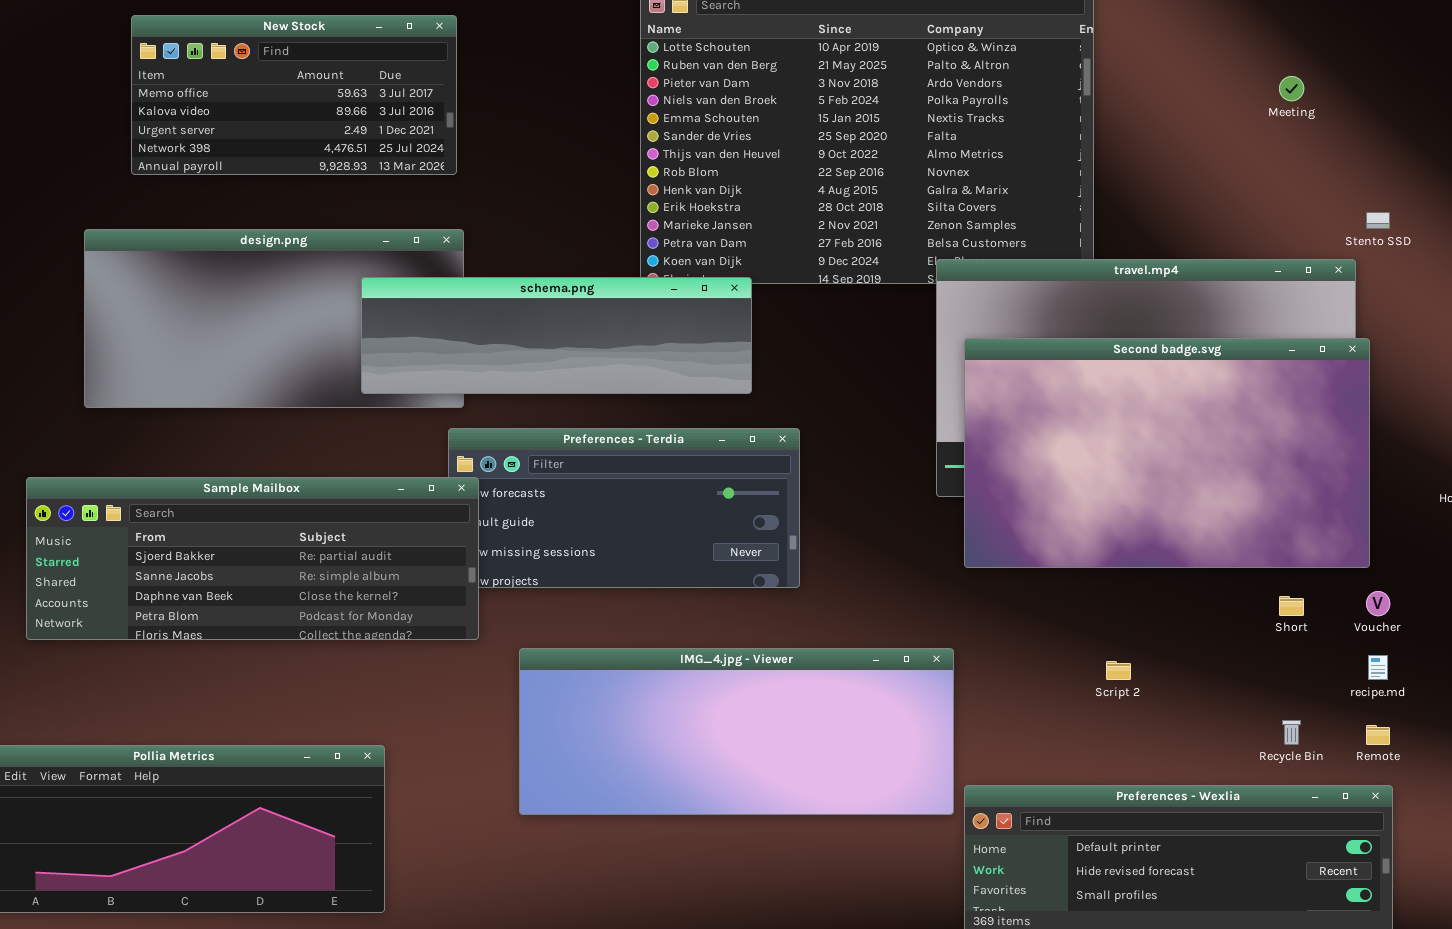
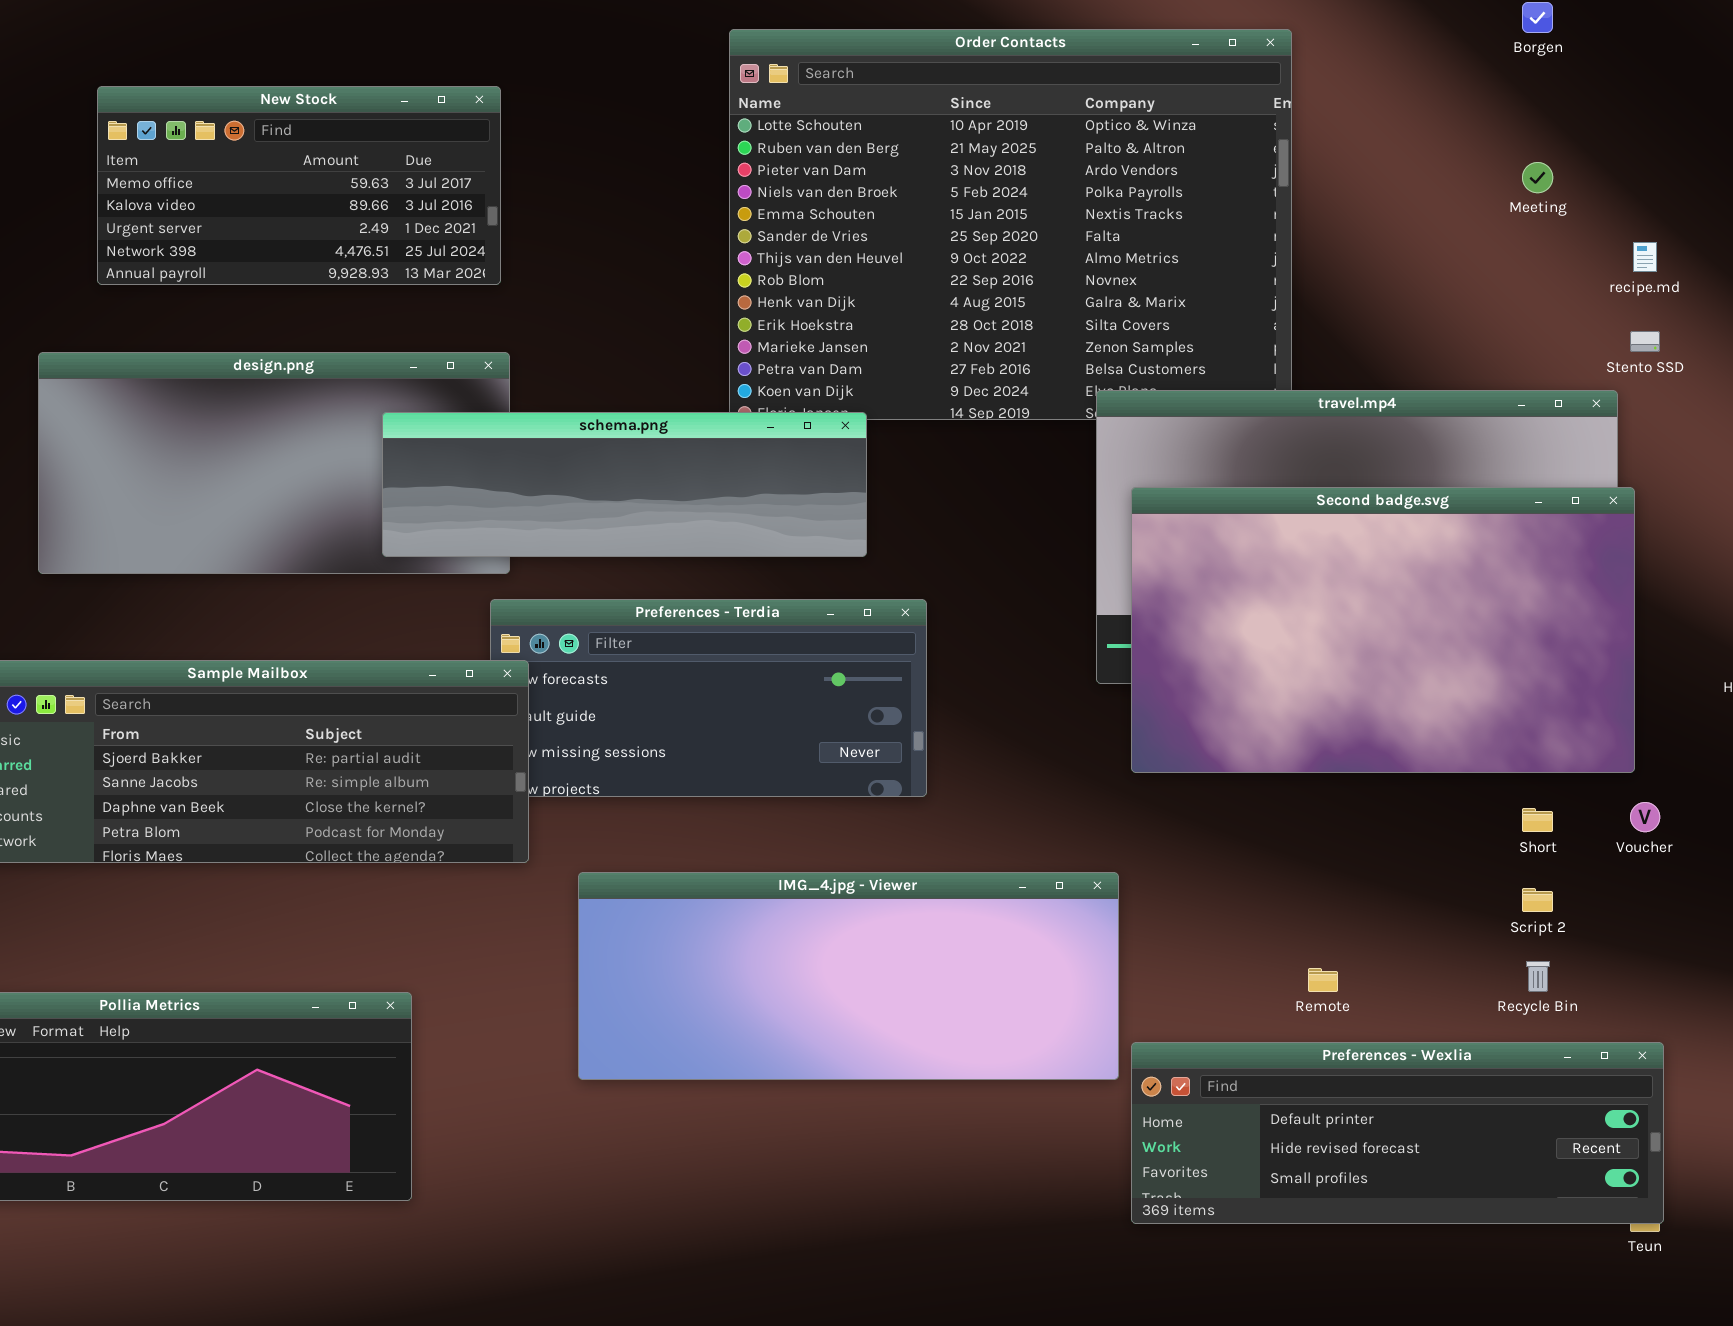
recipe.md: [1368,655,1388,680] -> [1633,242,1657,272], moved
Script 2: [1106,661,1131,680] -> [1522,888,1553,912], moved
Remote: [1366,725,1390,745] -> [1308,968,1338,992], moved

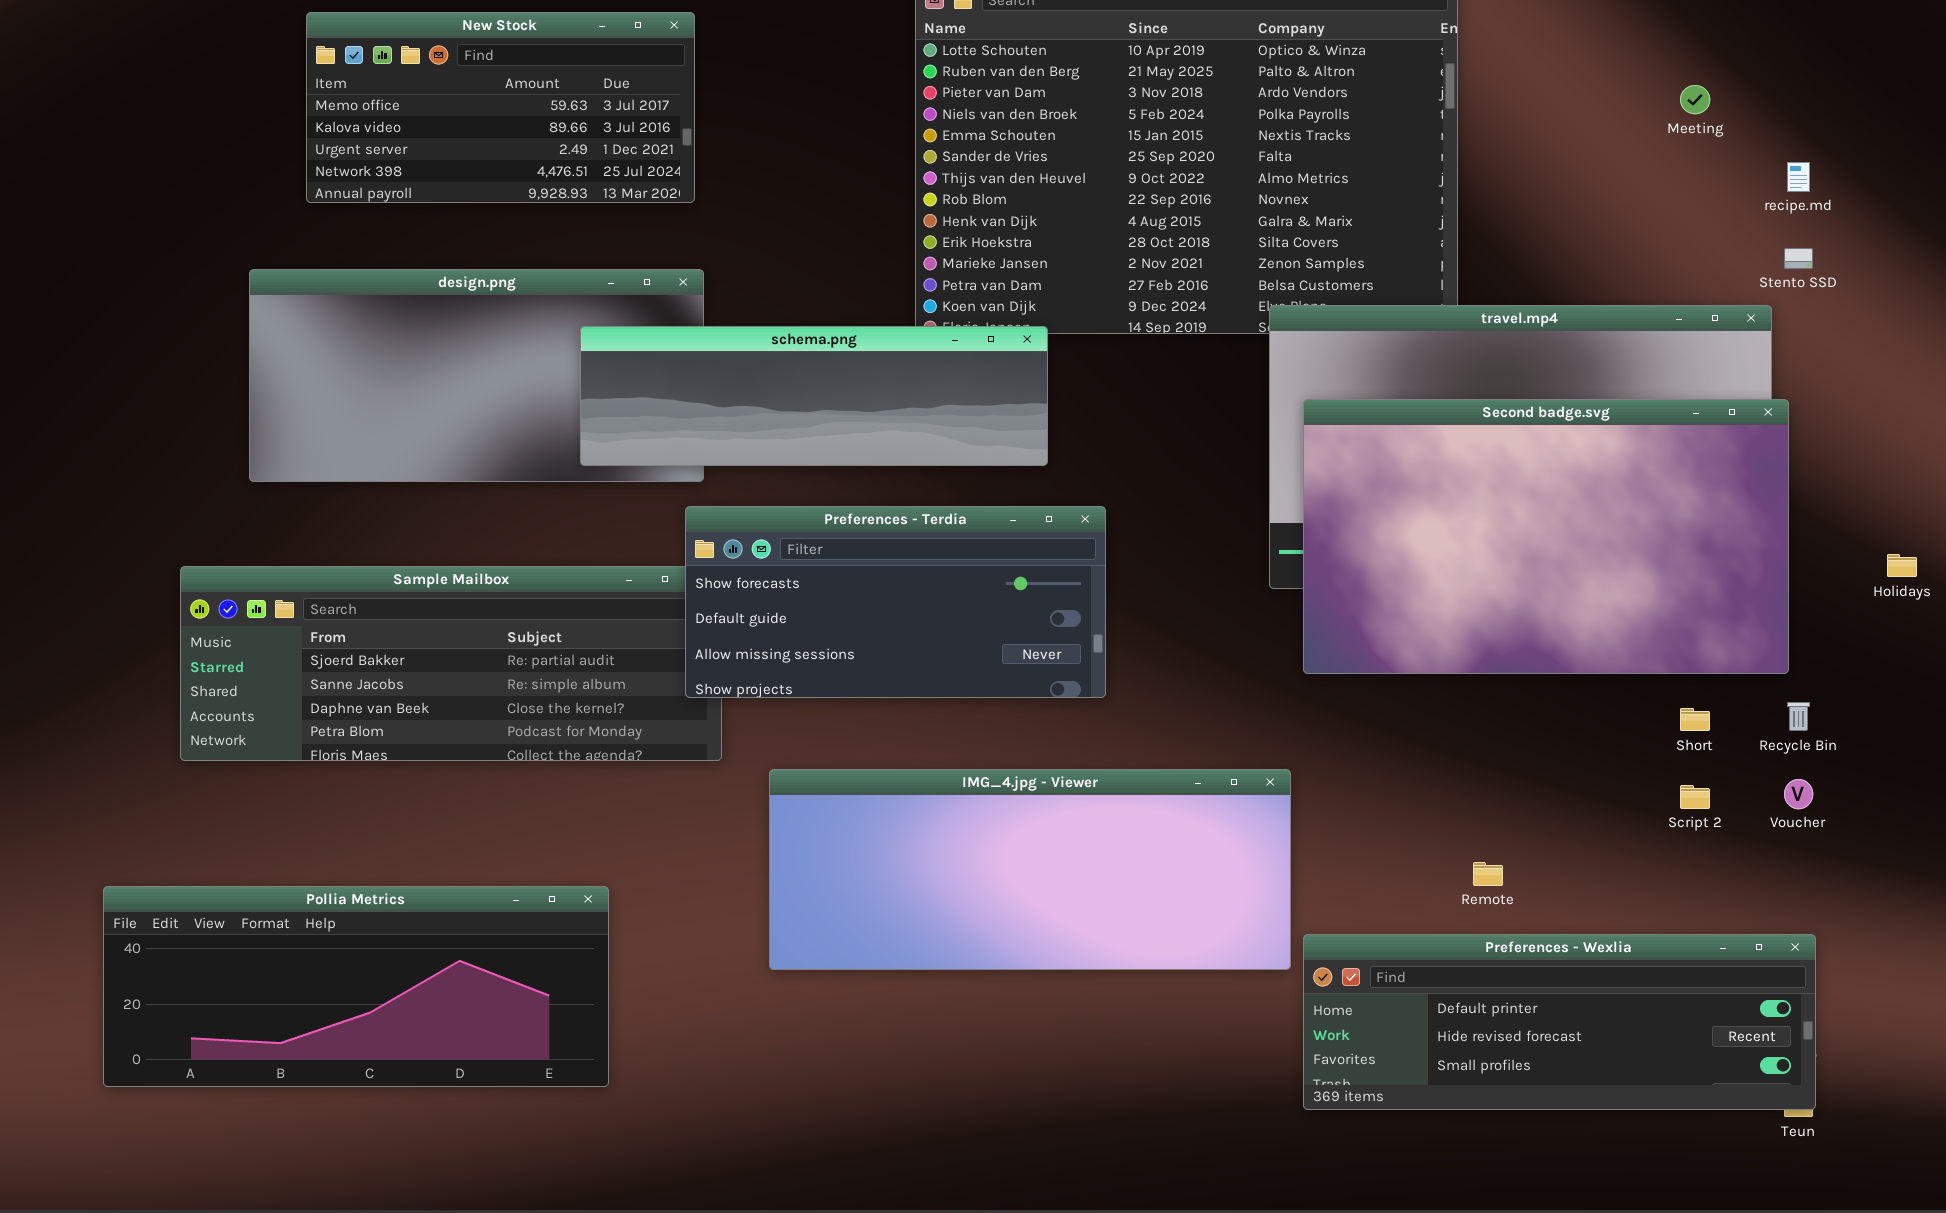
Preferences - Terdia: [490,599,927,797] -> [685,506,1106,698], raised
Voucher: [1630,802,1660,832] -> [1784,779,1813,809], moved
Recycle Bin: [1526,961,1550,992] -> [1787,702,1810,731], moved

